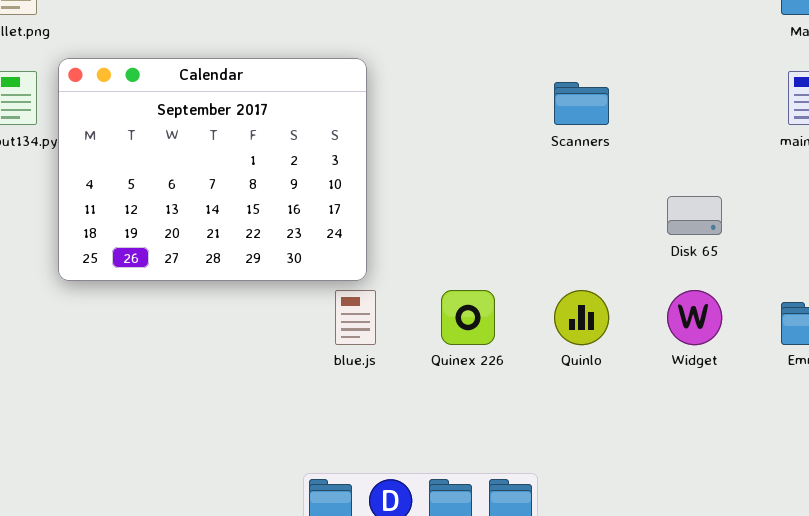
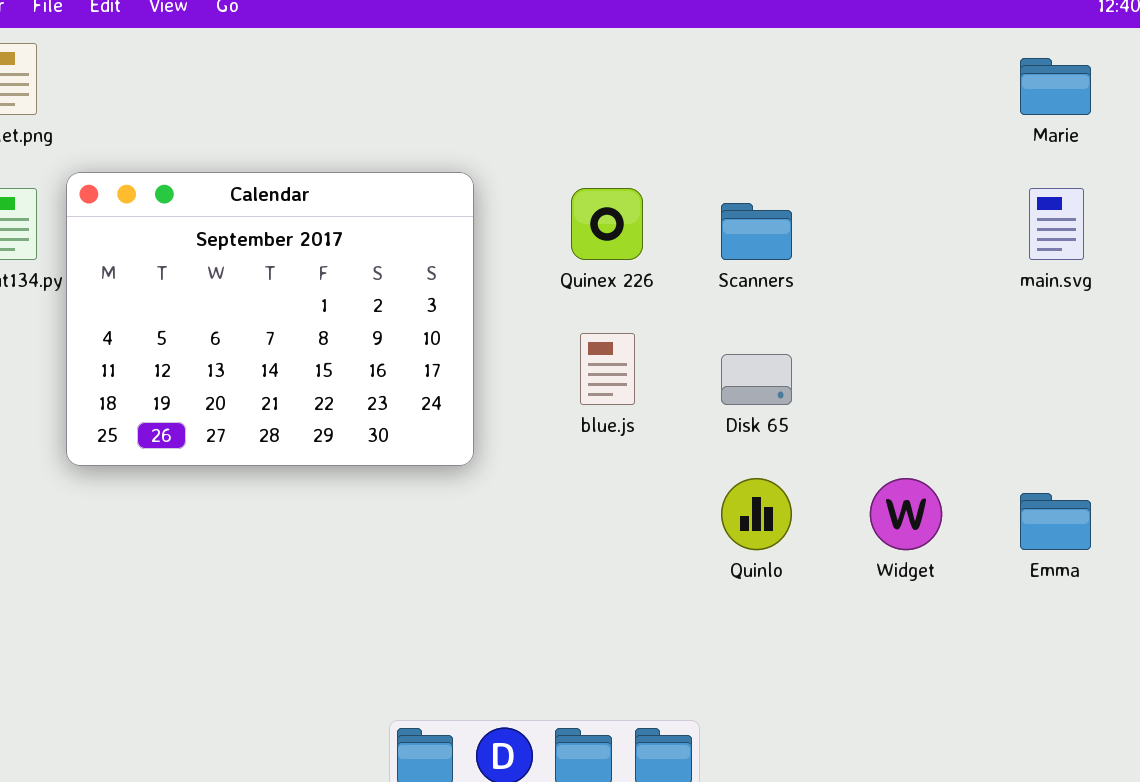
Disk 65: [667,196,722,235] -> [721,354,792,405], moved
blue.js: [335,290,376,345] -> [580,333,635,405], moved
Quinex 226: [441,290,495,345] -> [571,188,643,260], moved

